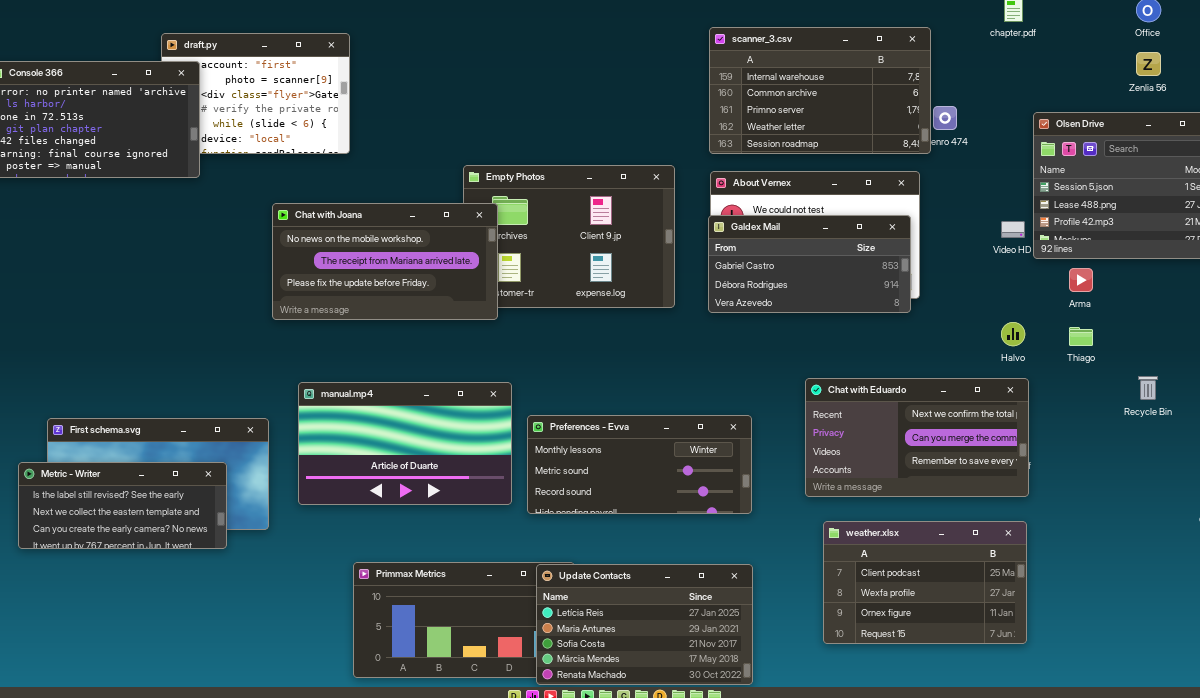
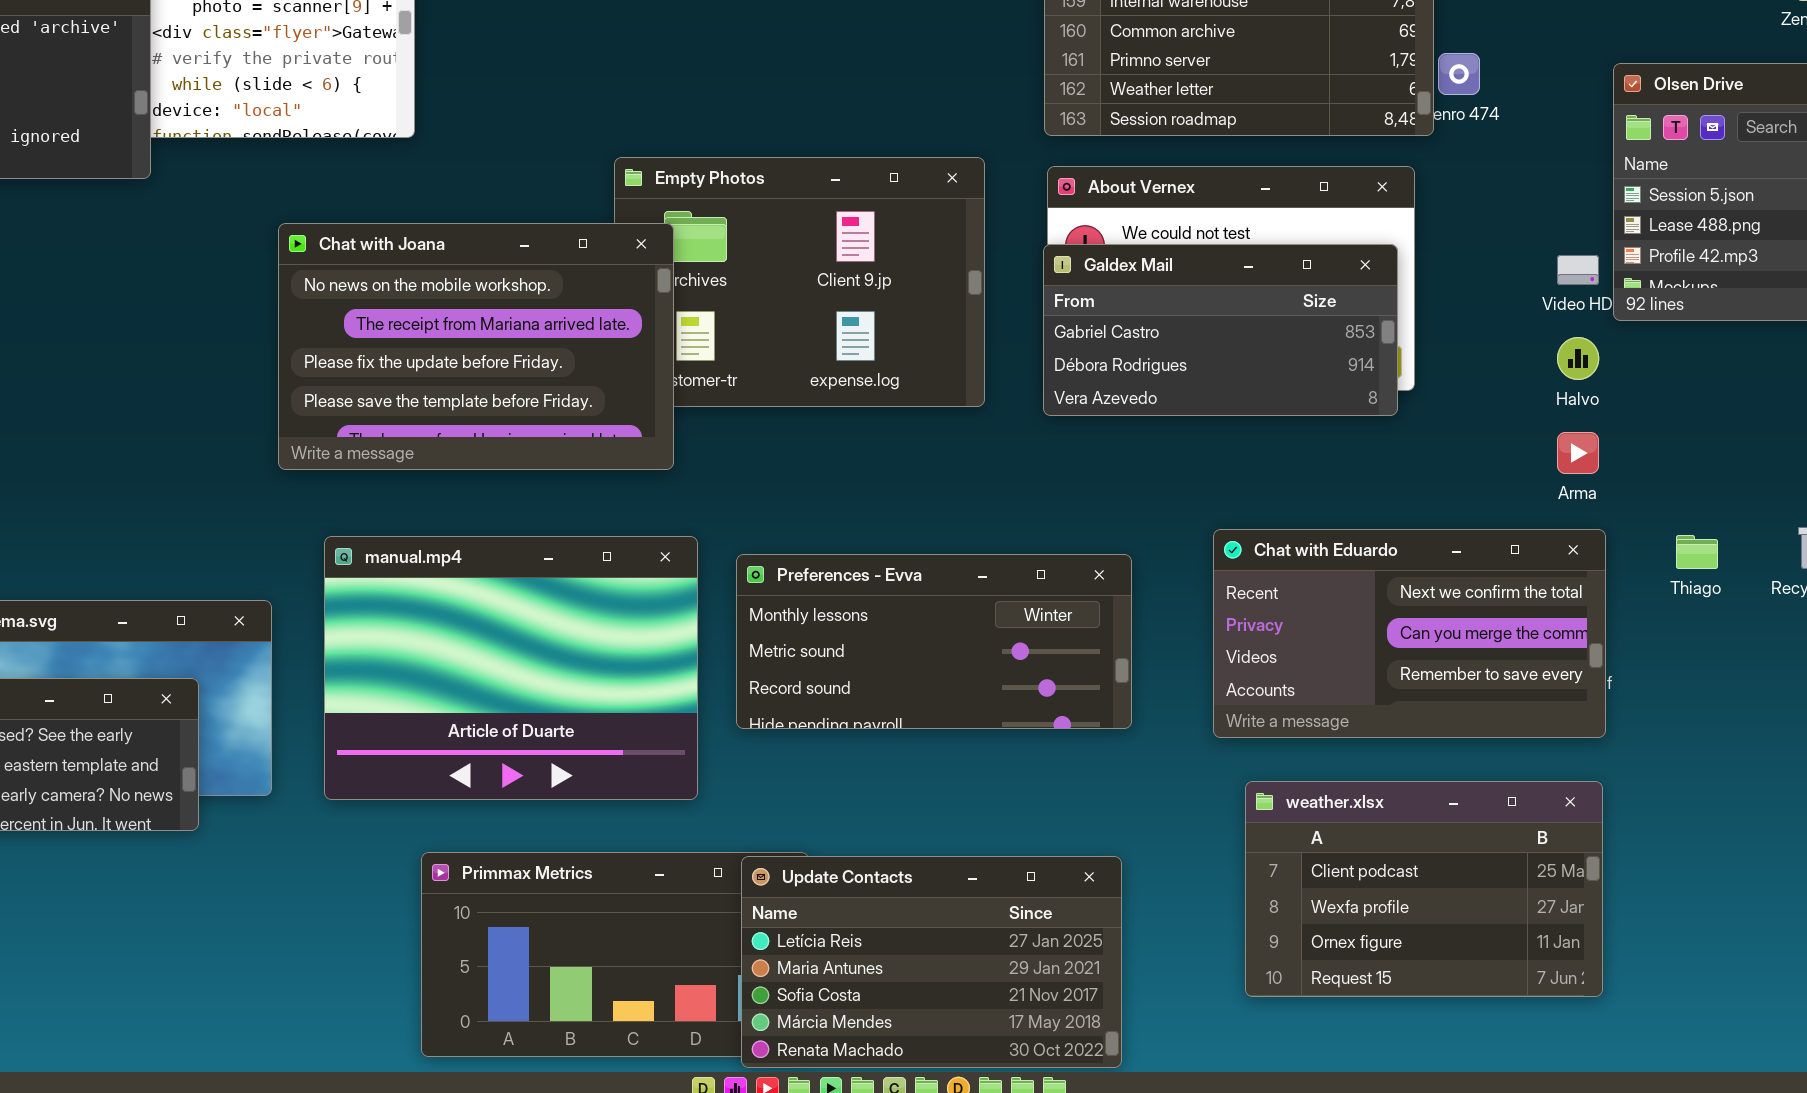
Chat with Joana: [272,203,498,320] -> [278,223,674,470], resized
Arma: [1069,268,1093,292] -> [1557,432,1599,474], moved
Halvo: [1001,322,1025,346] -> [1557,337,1599,380], moved
Thiago: [1069,327,1093,346] -> [1676,535,1718,569], moved
manual.mp4: [298,382,512,505] -> [324,536,698,800], resized
Preferences - Evva: [527,415,752,514] -> [736,554,1132,729], moved

